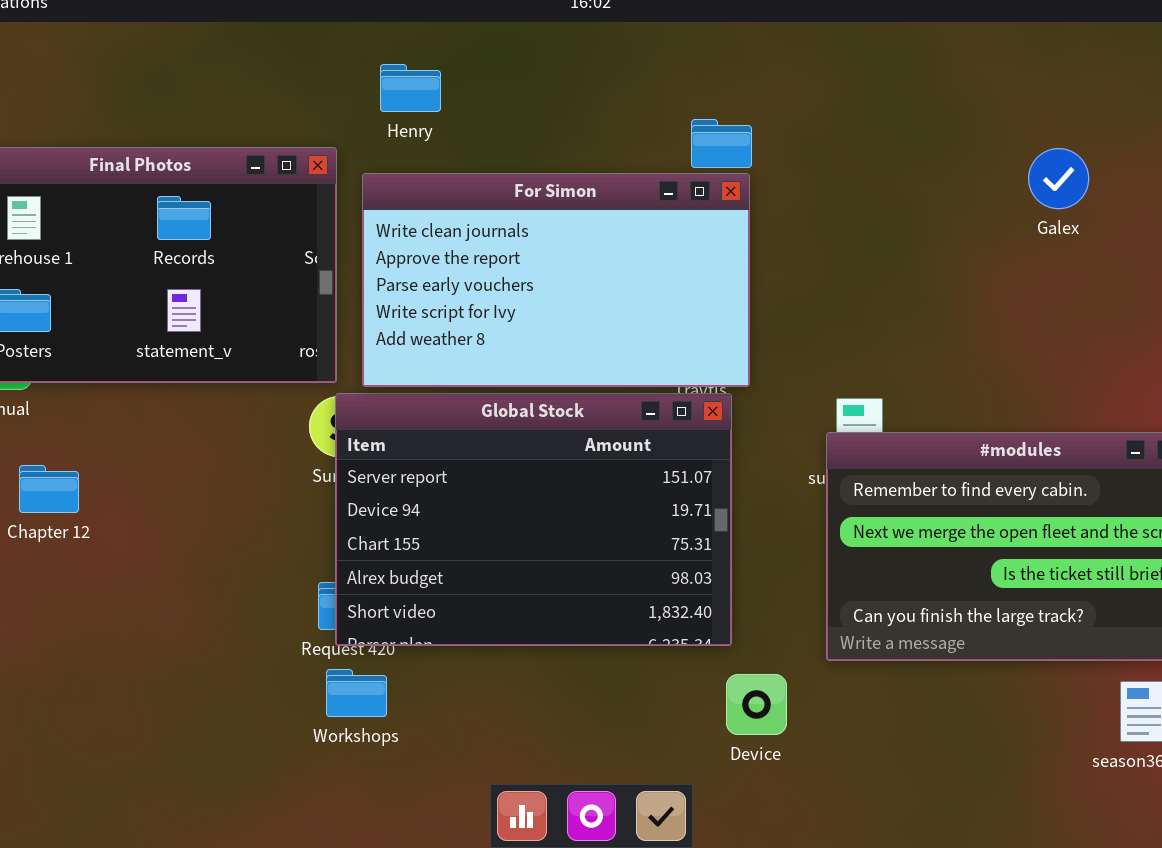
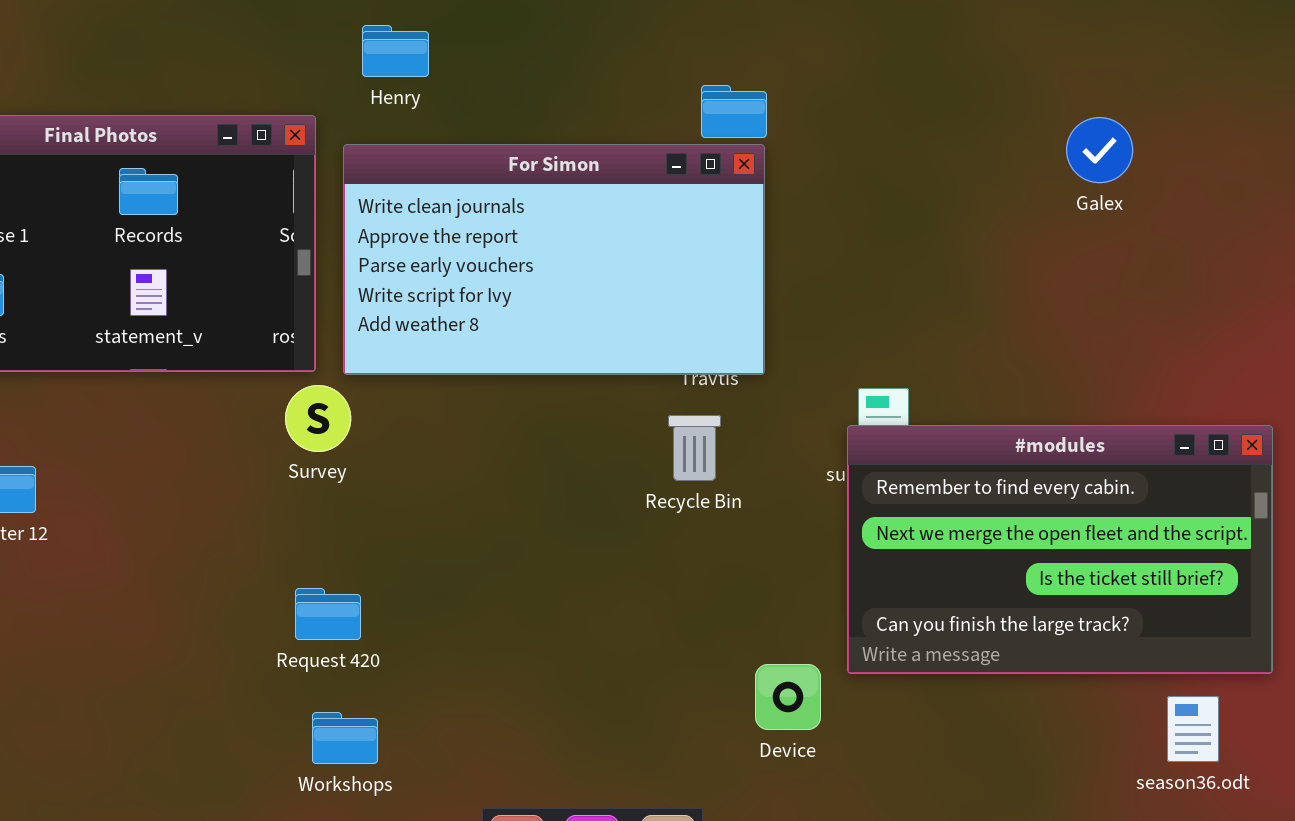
Global Stock: [335,393,732,646] -> none, closed
Workshops: [326,669,387,717] -> [312,712,378,764], moved
Device: [726,674,787,735] -> [755,664,821,730], moved

